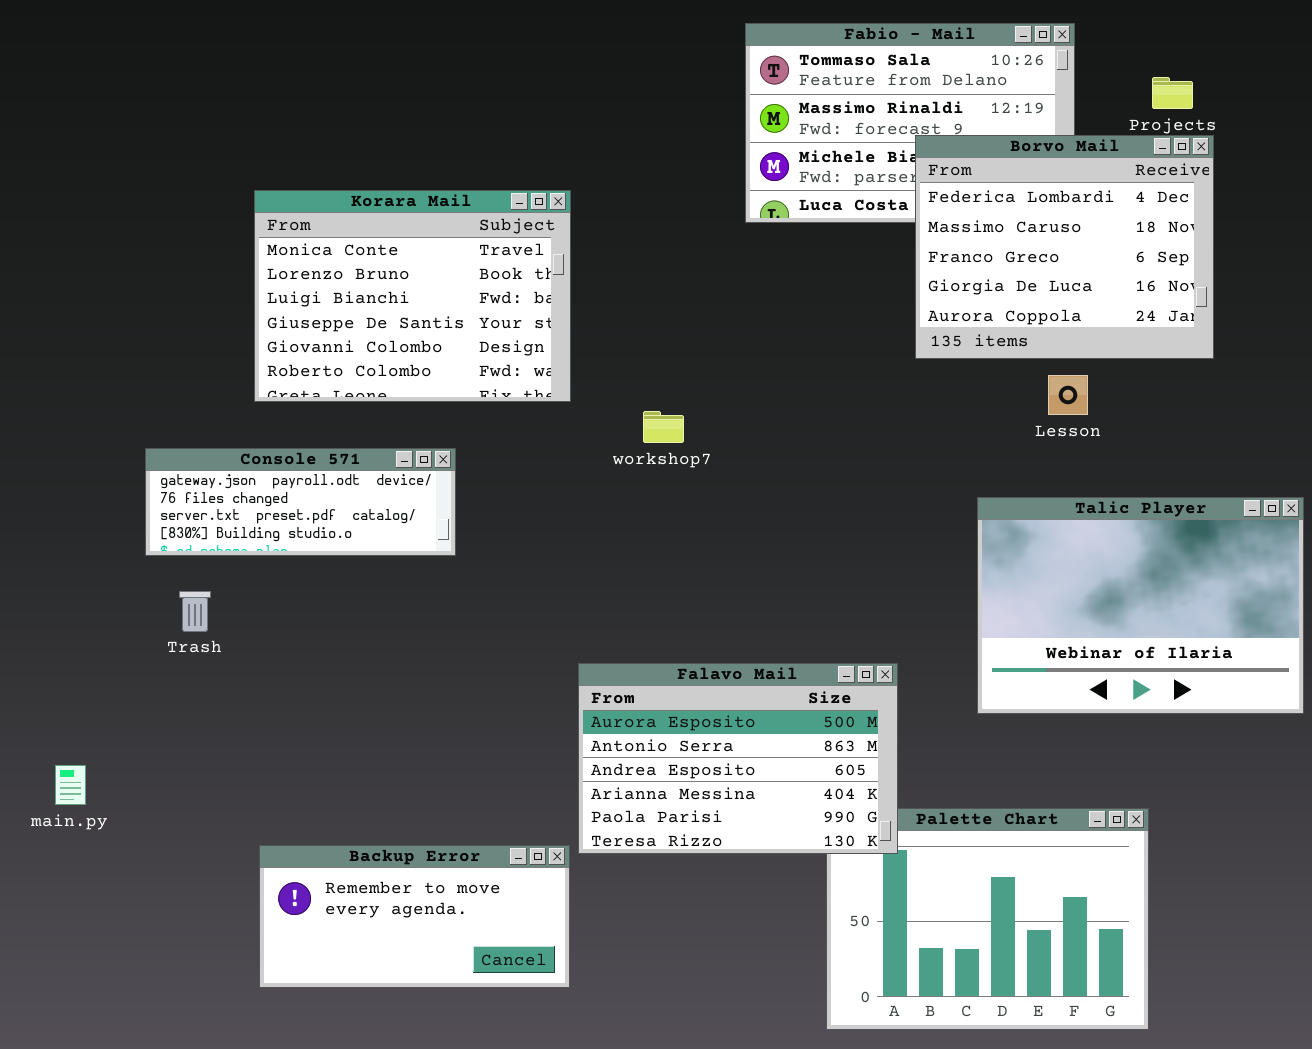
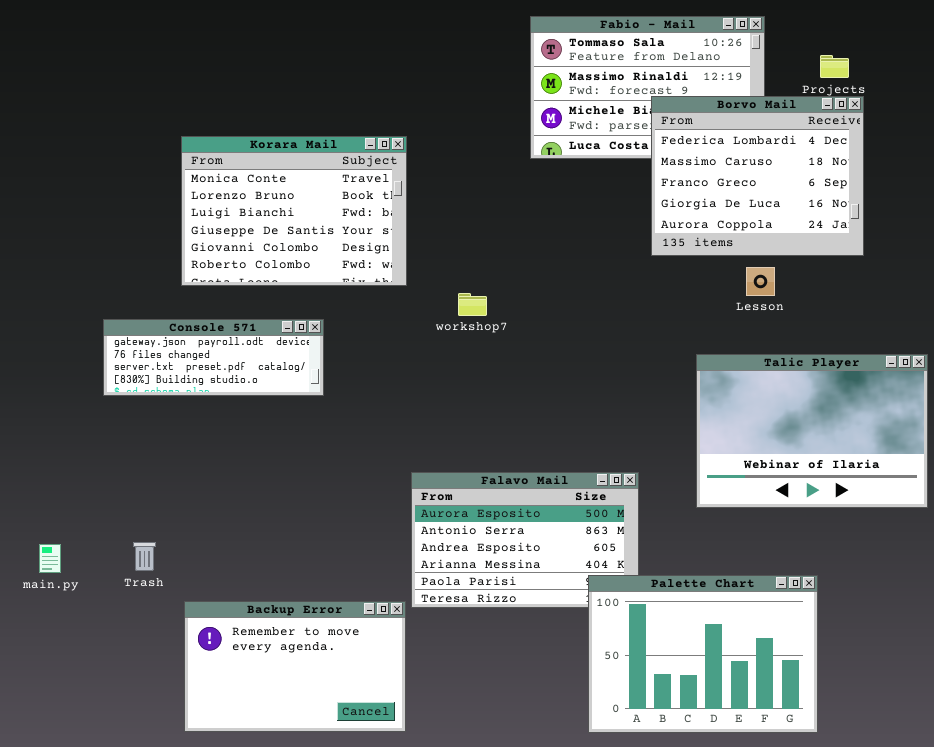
Trash: [179,591,211,632] -> [133,542,156,571], moved
Palette Chart: [826,808,1149,1030] -> [588,575,818,733], raised
Backup Error: [259,845,570,988] -> [184,601,406,732], resized

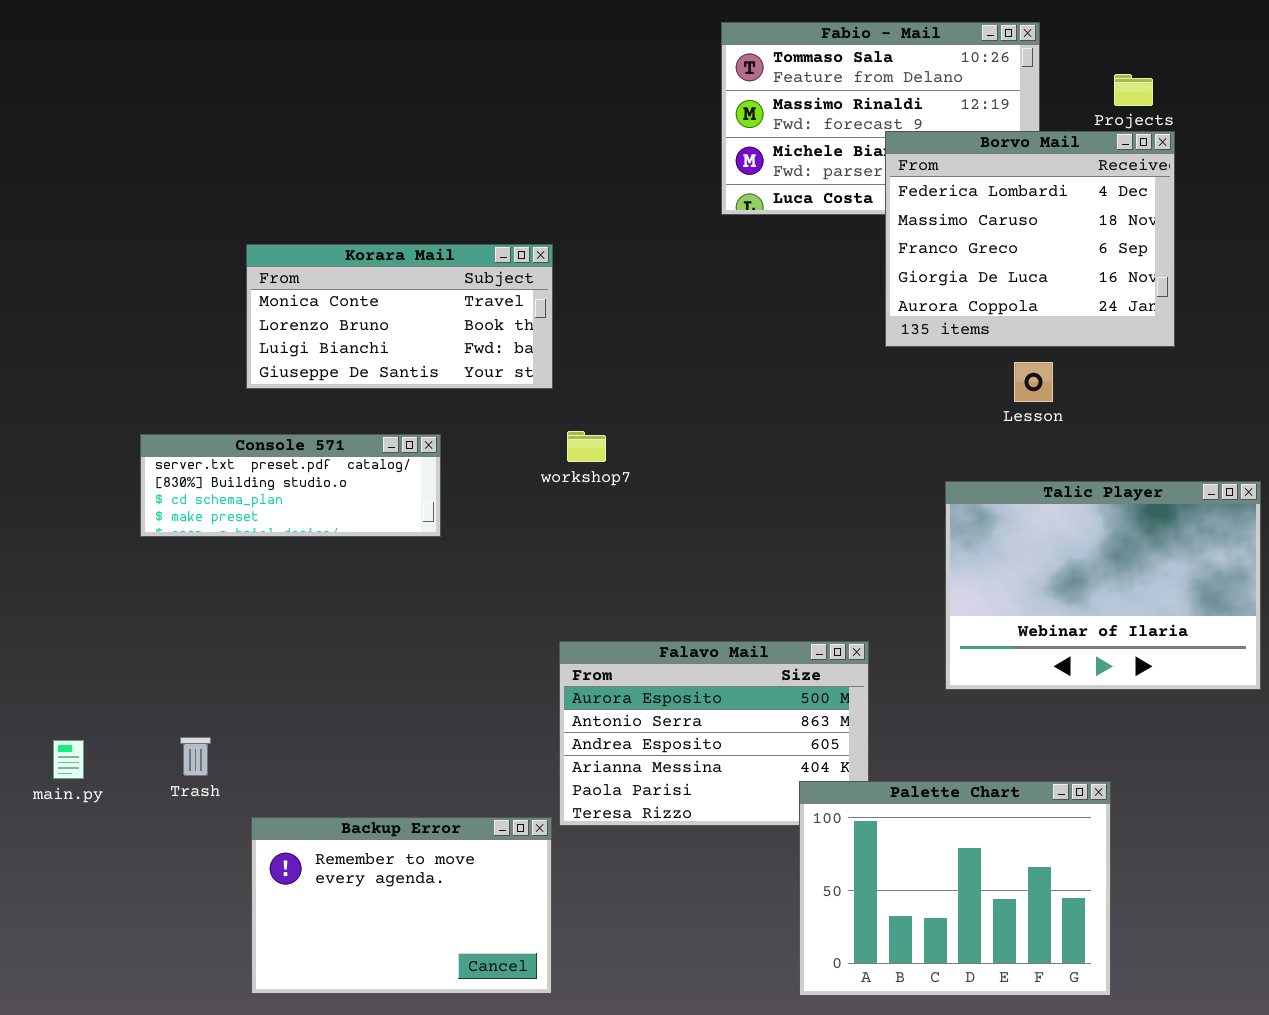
Korara Mail: [181,136,407,286] -> [246,244,553,389], resized
workshop7: [458,293,487,316] -> [567,431,606,462], moved
Console 571: [103,319,324,396] -> [140,434,441,537], scrolled down 2 rows

